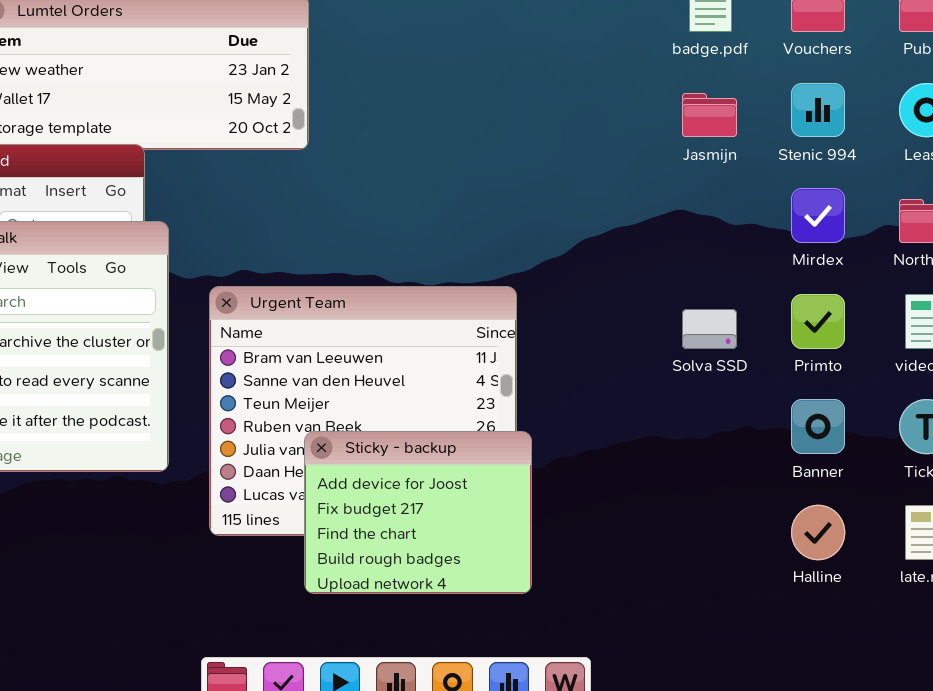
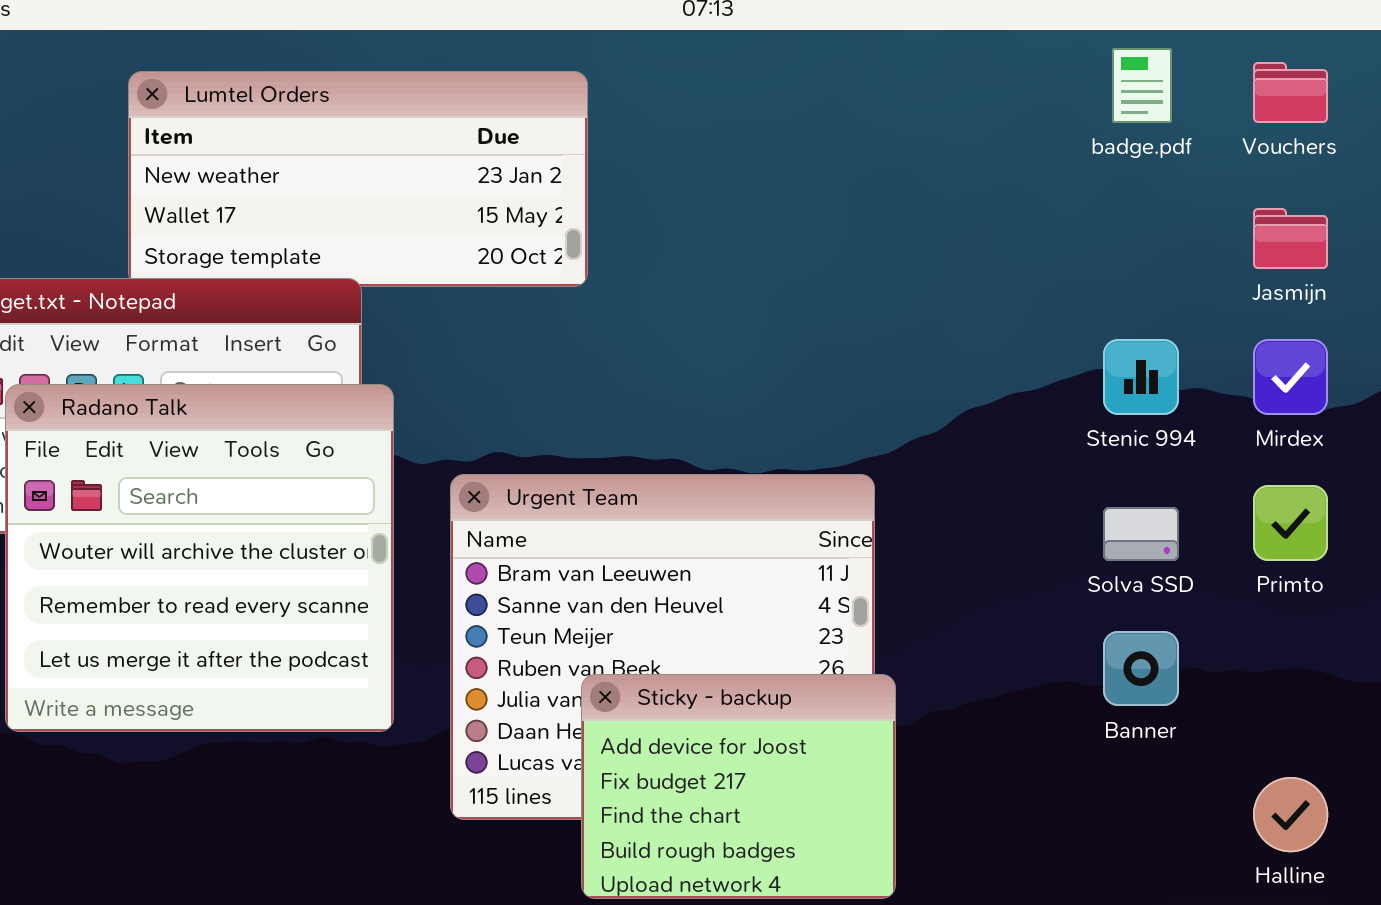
Stenic 994: [791,83,845,137] -> [1103,339,1179,415], moved
Jasmijn: [682,93,737,137] -> [1253,208,1328,269], moved
Banner: [791,399,845,454] -> [1103,631,1179,706], moved

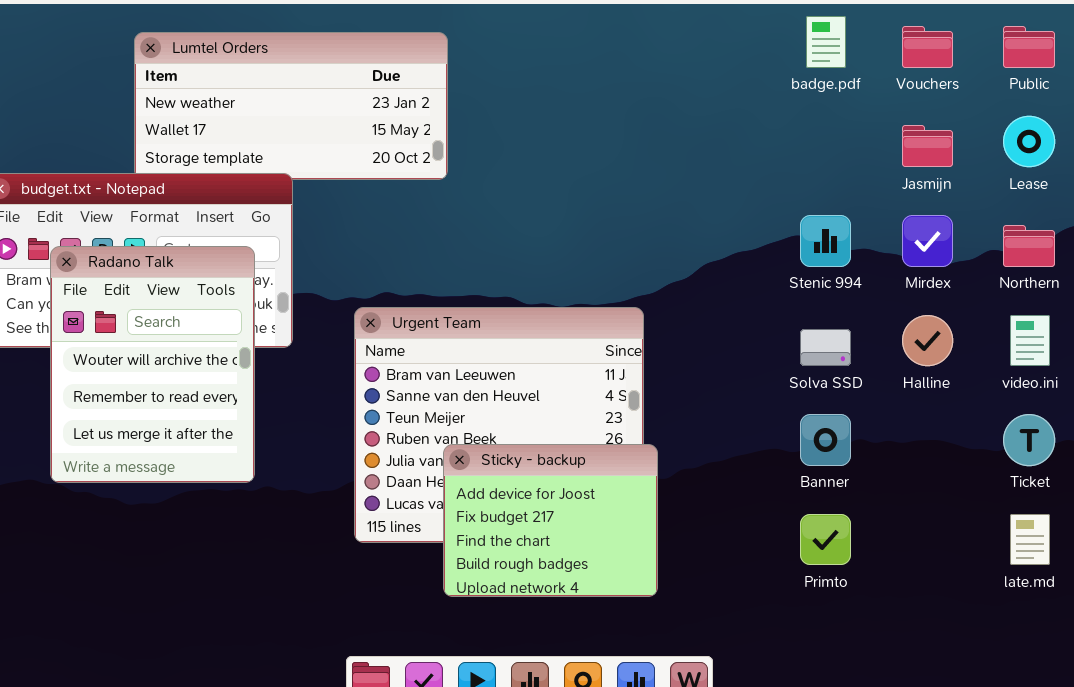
Radano Talk: [5,384,394,732] -> [50,246,255,483], resized
Primto: [1253,485,1328,561] -> [800,514,851,565], moved
Halline: [1253,777,1328,852] -> [902,315,953,366], moved

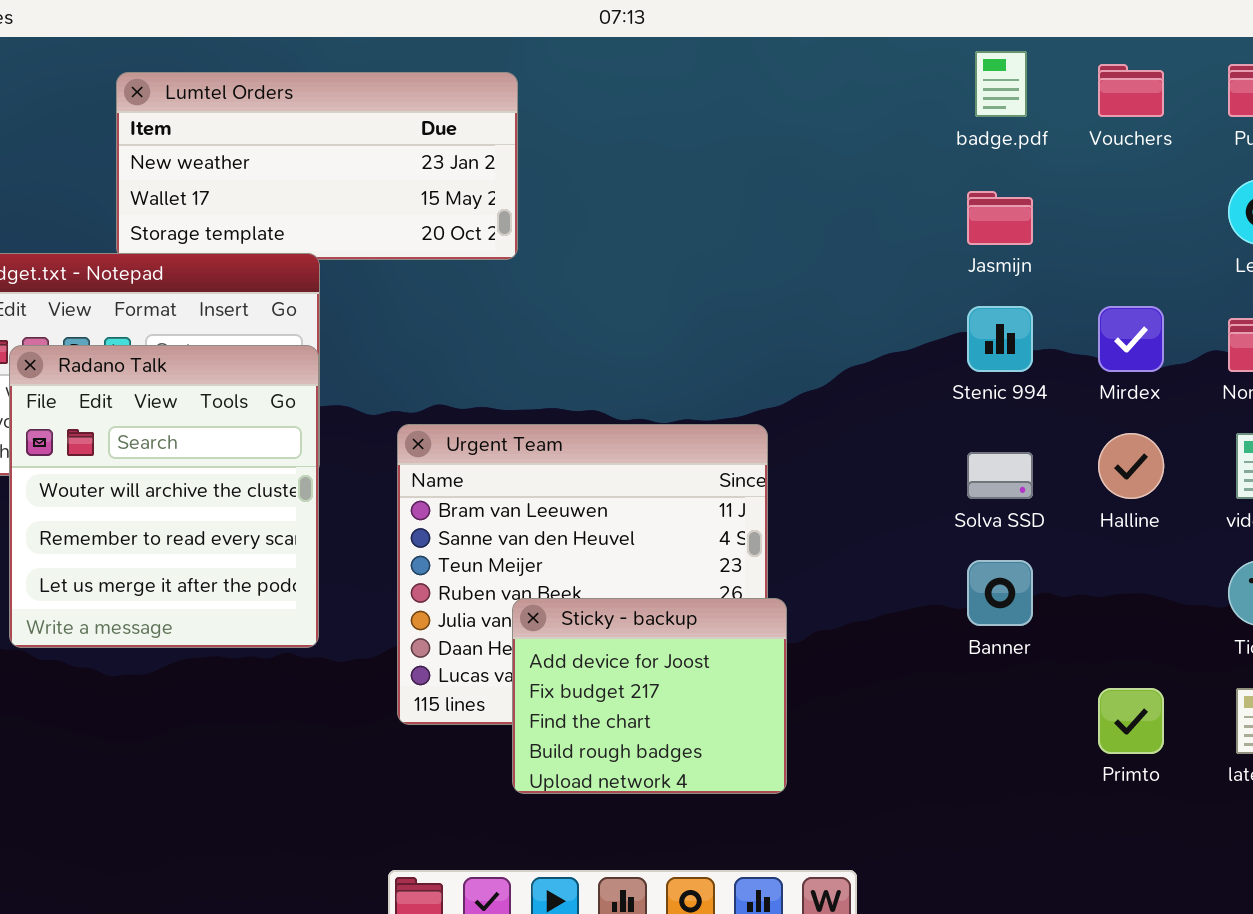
Jasmijn: [902,125,953,167] -> [967,191,1033,245], moved
Radano Talk: [50,246,255,483] -> [9,345,319,648], resized
Primto: [800,514,851,565] -> [1098,688,1164,754], moved

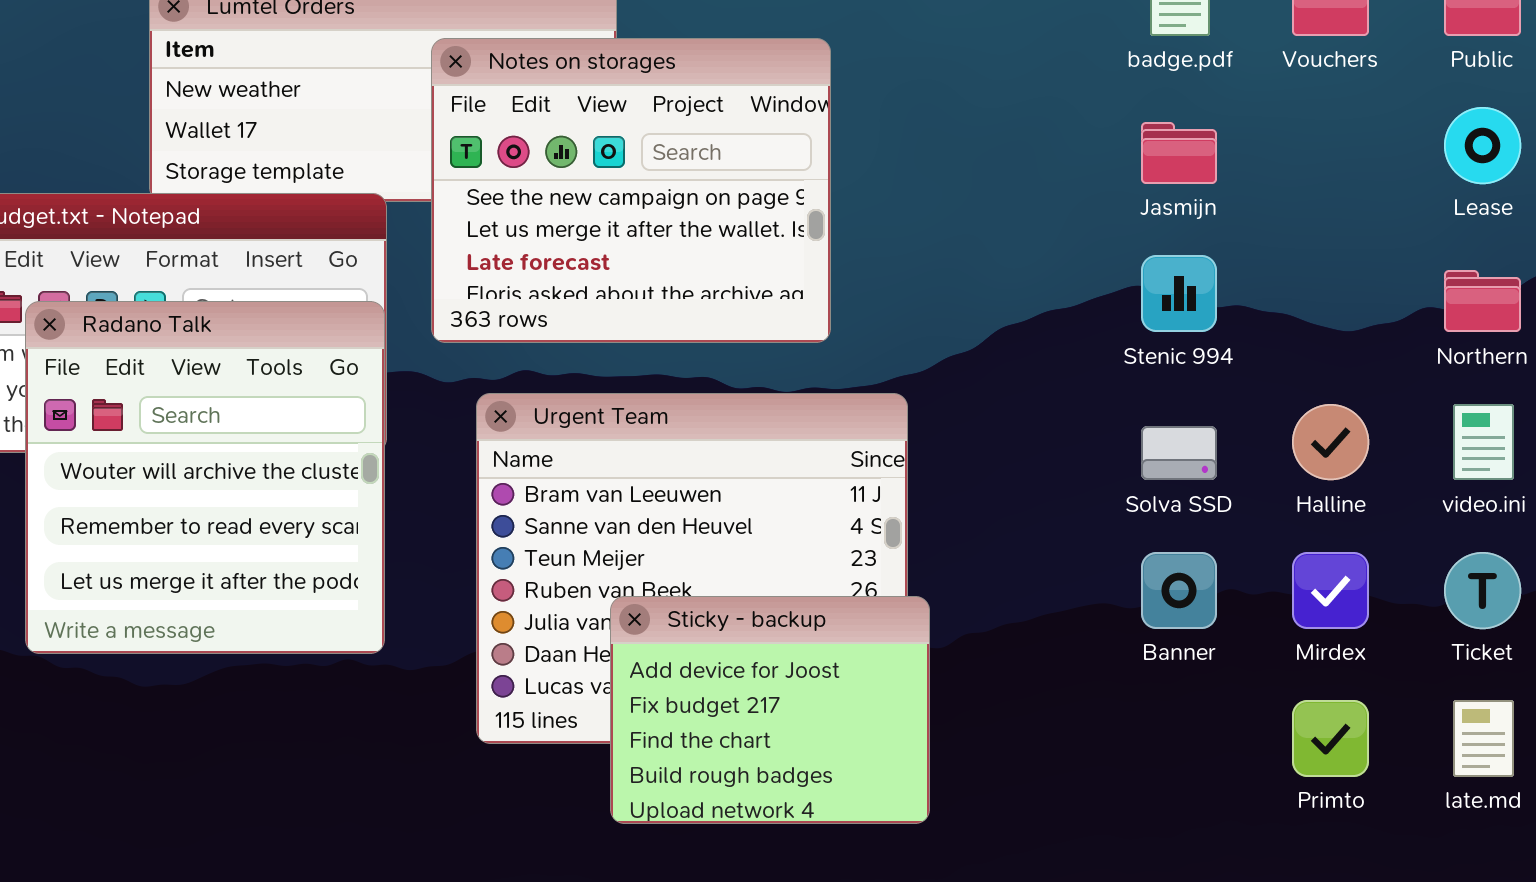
Notes on storages: none -> [431,38,831,343], opened
Mirdex: [1098,306,1164,372] -> [1292,552,1369,629], moved

